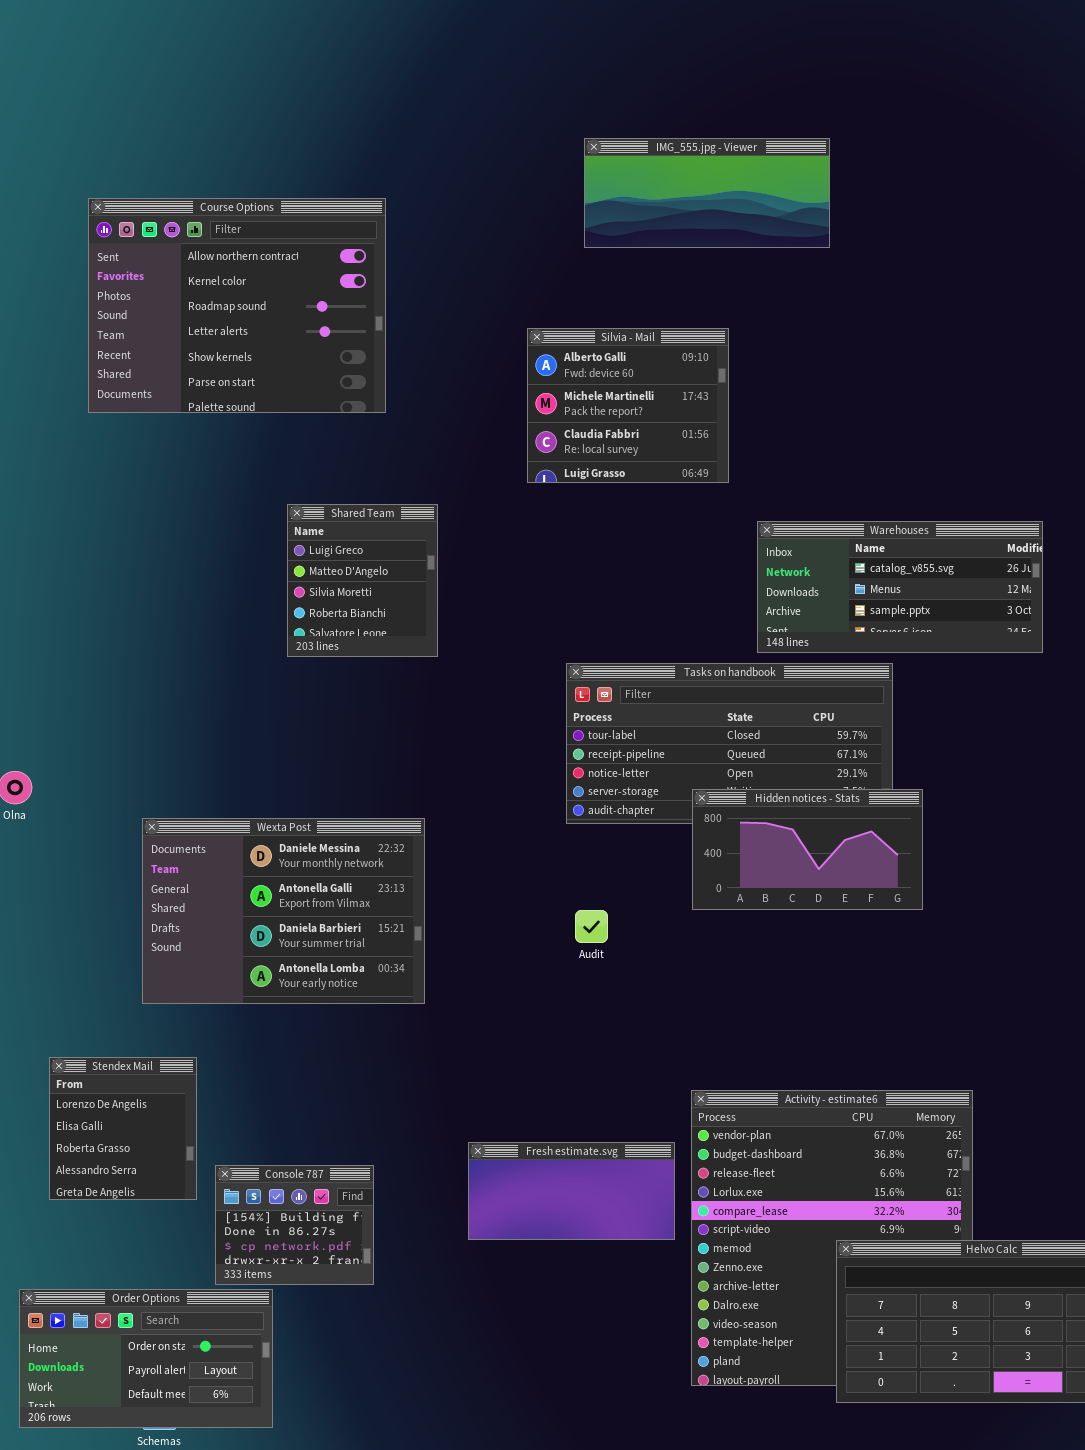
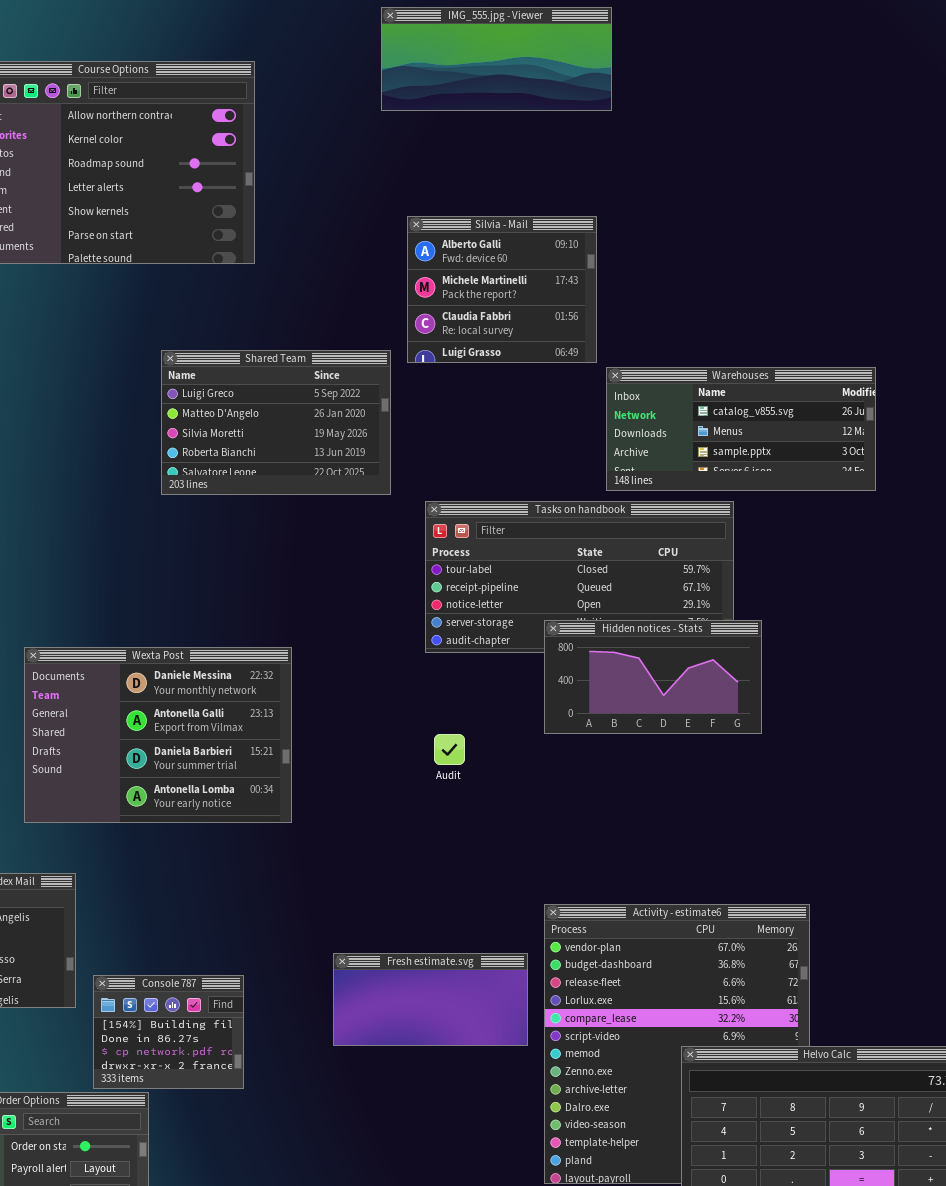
IMG_555.jpg - Viewer: [584,138,830,248] -> [381,7,612,111], moved
Silvia - Mail: [527,328,729,483] -> [407,216,597,363], moved
Shared Team: [287,504,438,657] -> [161,350,391,495], resized

